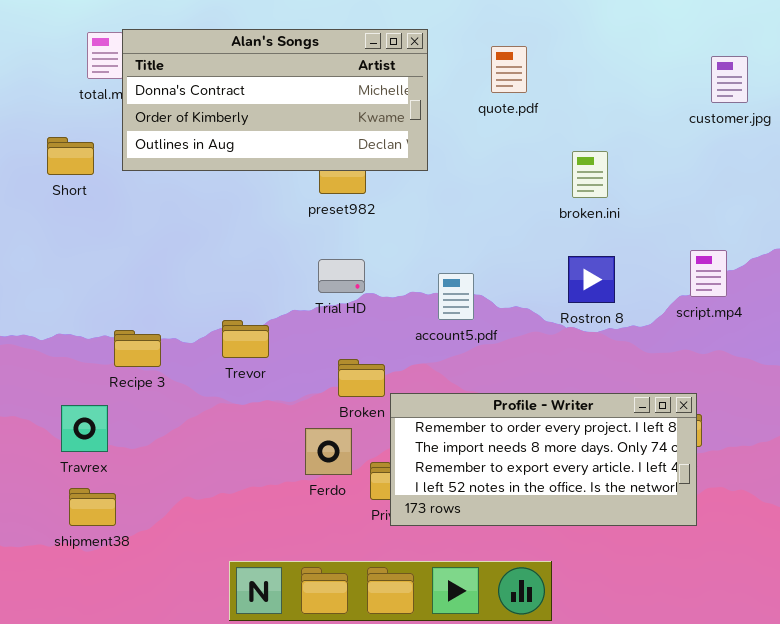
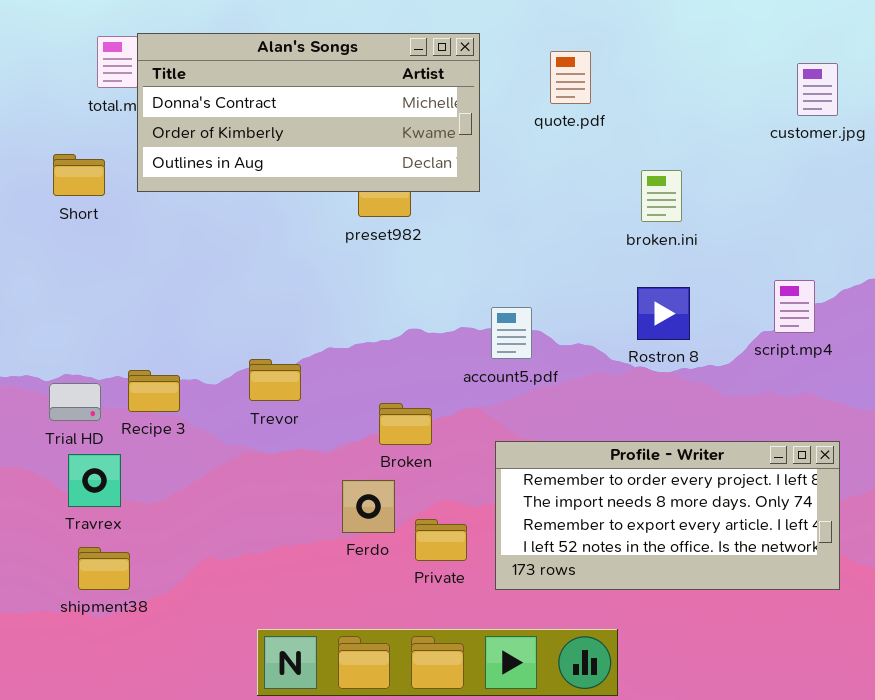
Trial HD: [318,259,365,293] -> [49,383,101,421], moved
Profile - Writer: [390,393,697,526] -> [495,441,840,590], moved

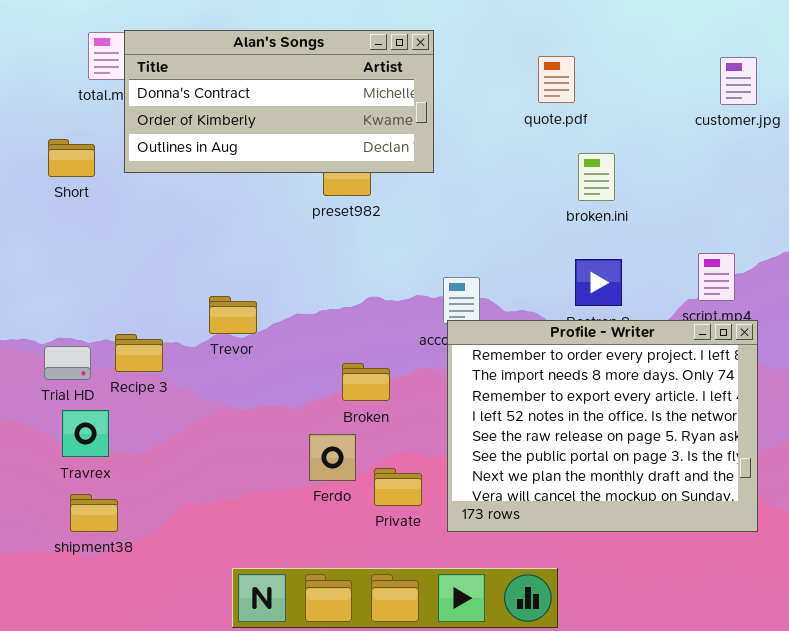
quote.pdf: [550,51,591,104] -> [538,56,575,103], moved
Trevor: [249,359,301,401] -> [209,296,257,334], moved
Profile - Writer: [495,441,840,590] -> [447,320,758,532], resized

